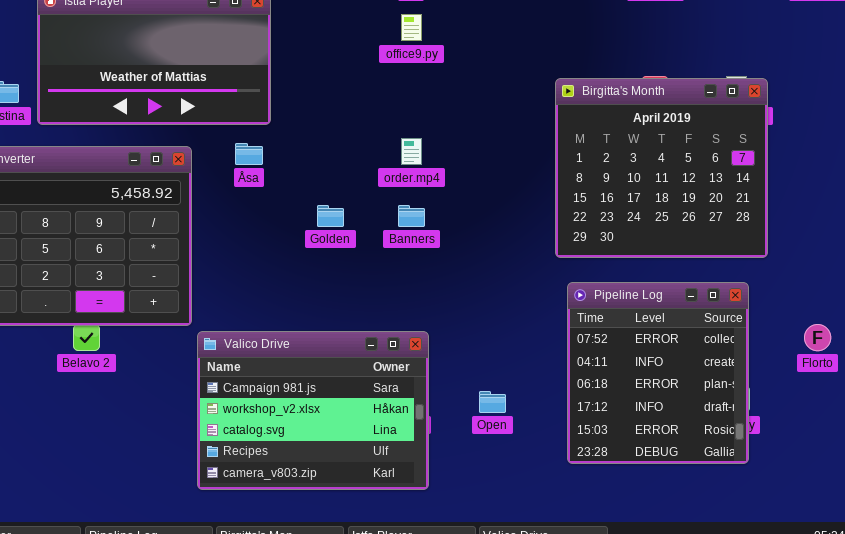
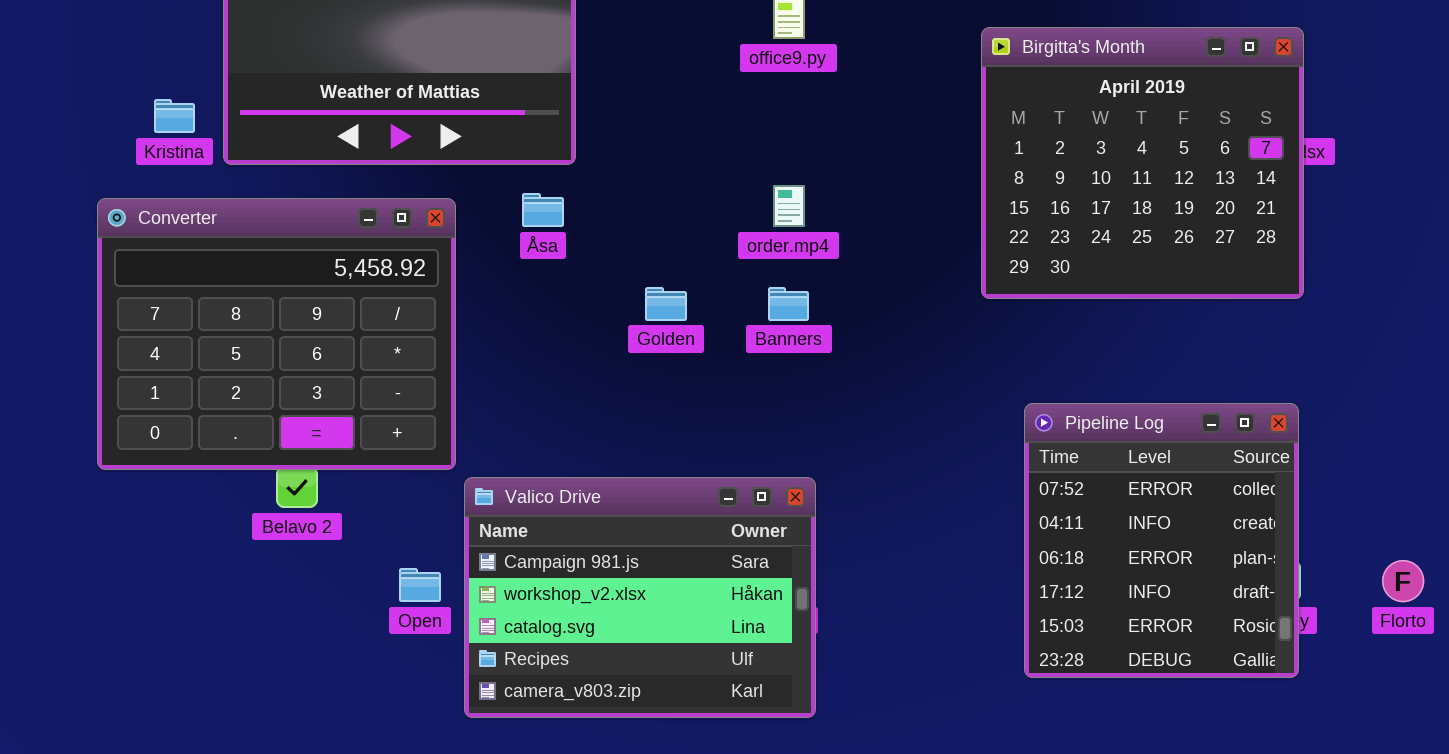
Birgitta's Month: [555,78,768,258] -> [981,27,1304,299], moved
Florto: [804,324,831,351] -> [1382,560,1424,602], moved
Open: [479,391,506,413] -> [399,568,441,602], moved

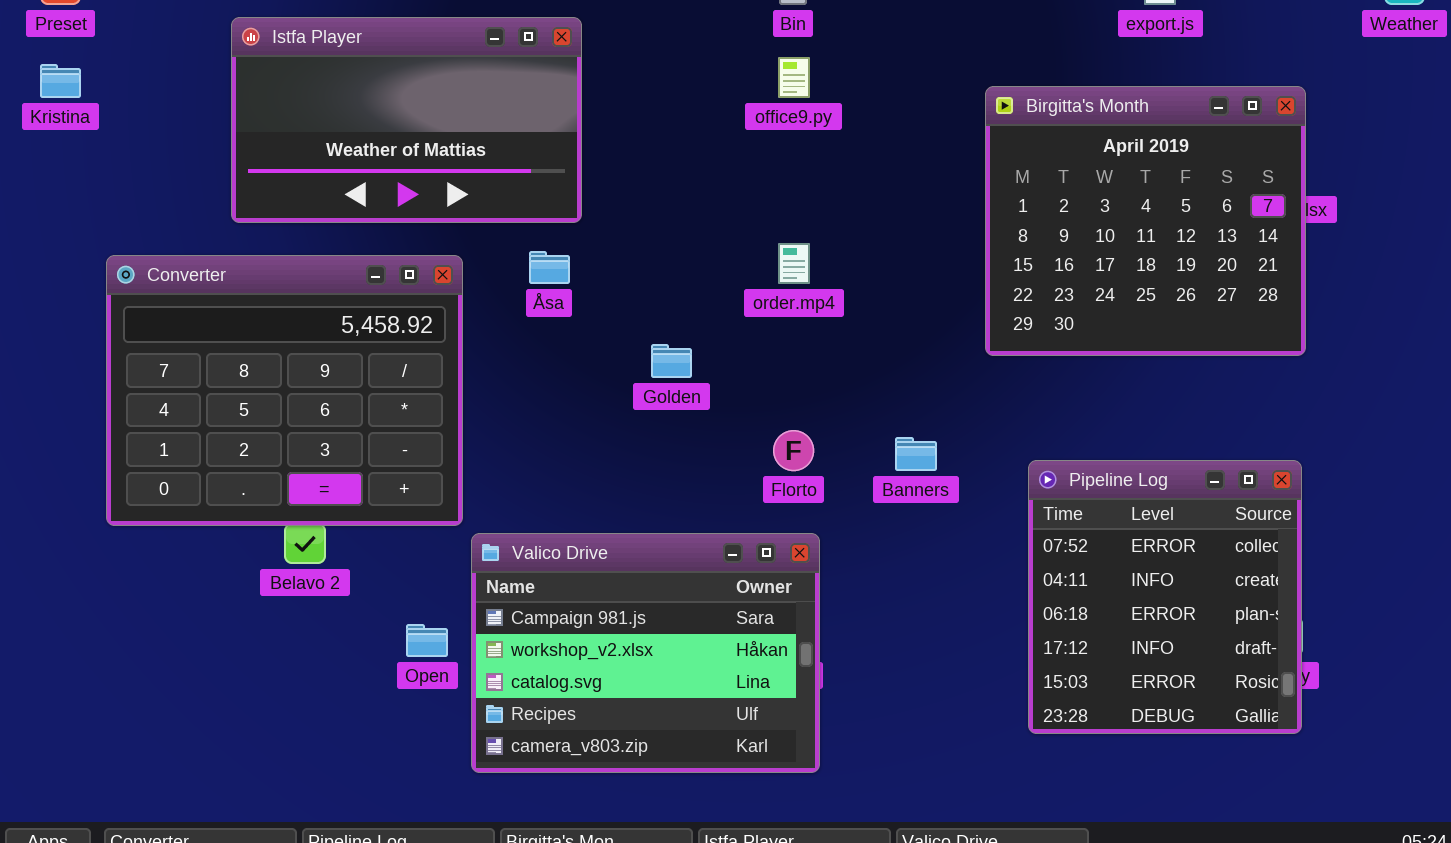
Kristina: [154,99,195,133] -> [40,64,81,98], moved
Banners: [768,287,809,321] -> [895,437,937,471], moved
Florto: [1382,560,1424,602] -> [773,430,814,471], moved

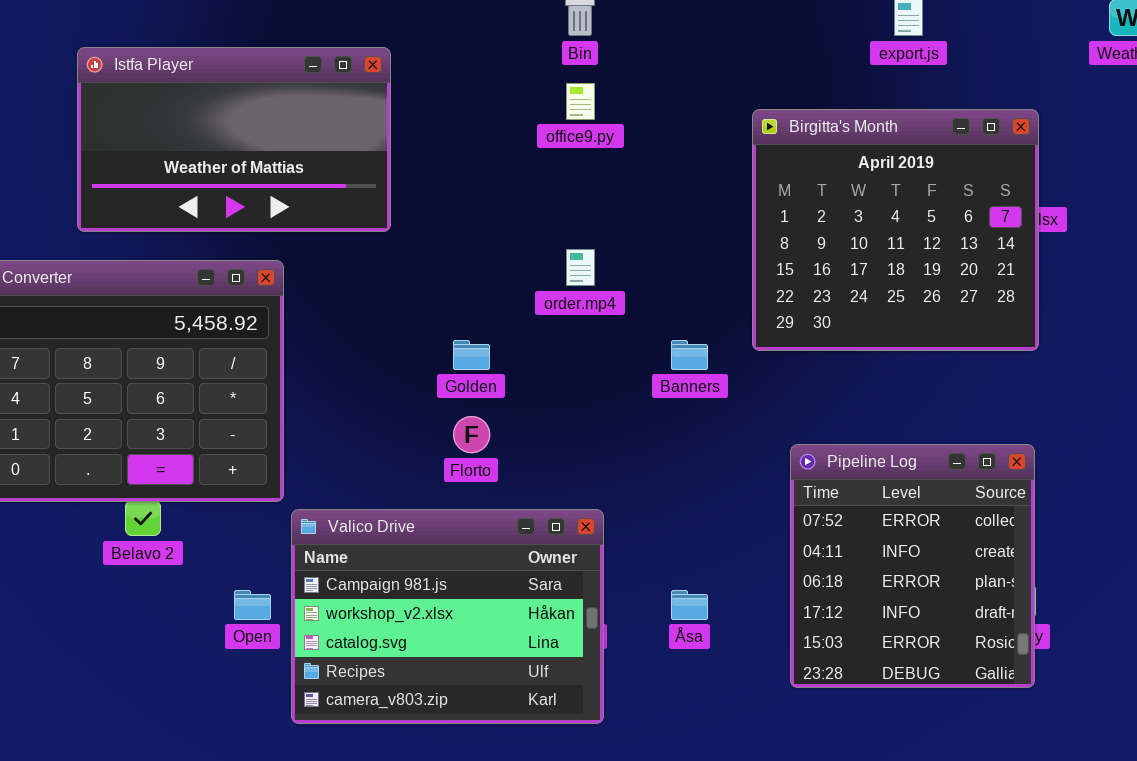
Åsa: [529,251,570,284] -> [671,590,708,620], moved
Florto: [773,430,814,471] -> [453,416,490,453], moved
Banners: [895,437,937,471] -> [671,340,708,370], moved

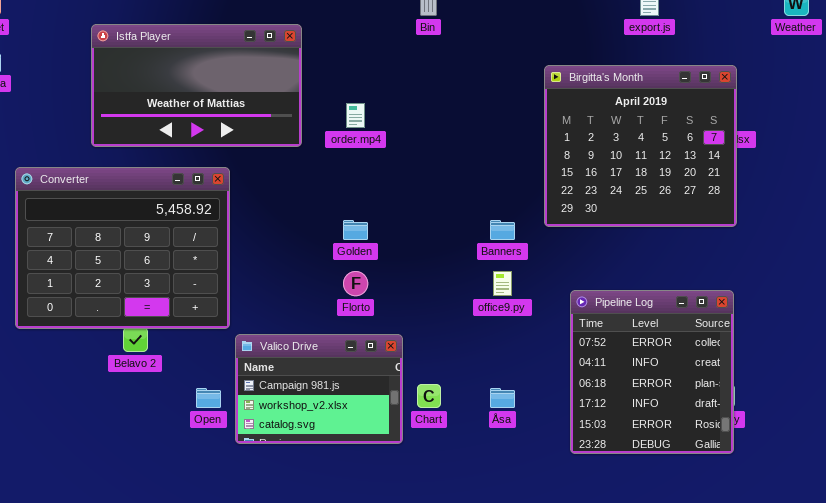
office9.py: [566,83,595,120] -> [493,271,512,296], moved
order.mp4: [566,249,595,286] -> [346,103,365,128], moved
Valico Drive: [291,509,604,724] -> [235,334,403,444], resized

